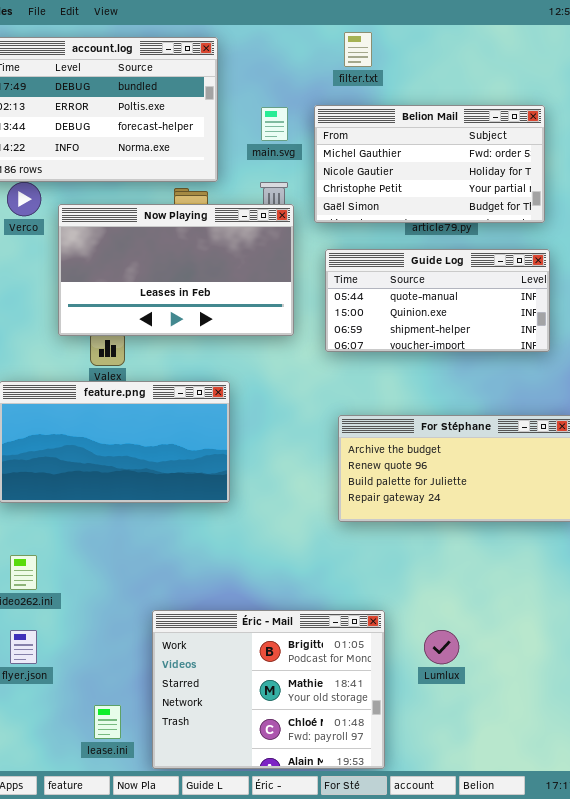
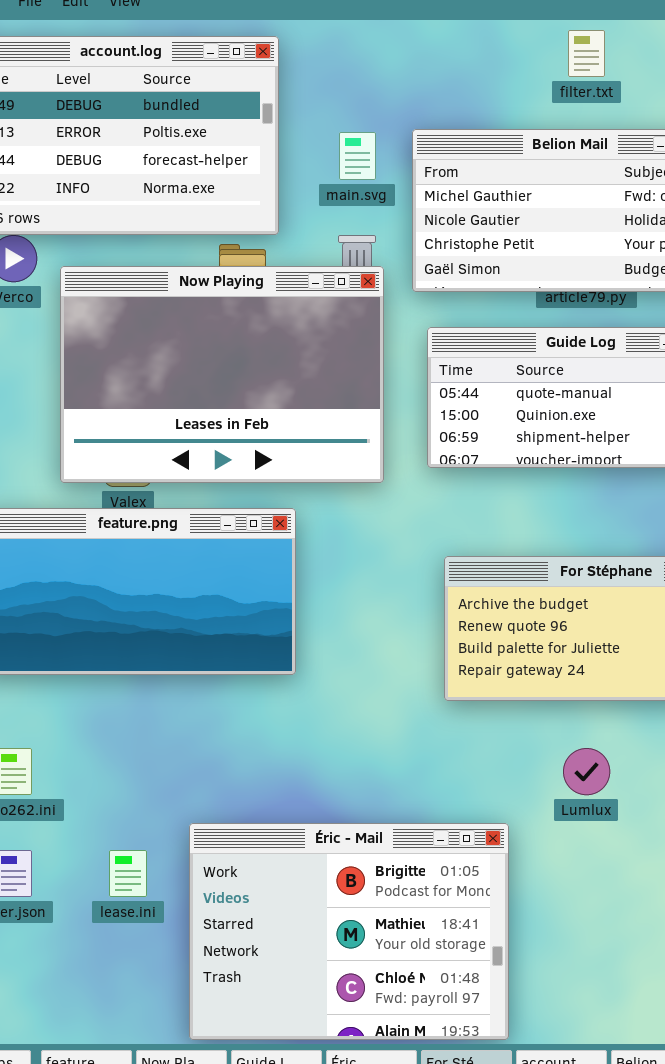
filter.txt: [344,32,372,67] -> [568,30,605,77], moved
Now Playing: [58,204,294,336] -> [60,266,384,483], resized
Lumlux: [424,630,459,664] -> [563,748,610,795], moved
lease.ini: [94,705,121,739] -> [109,850,147,897], moved

